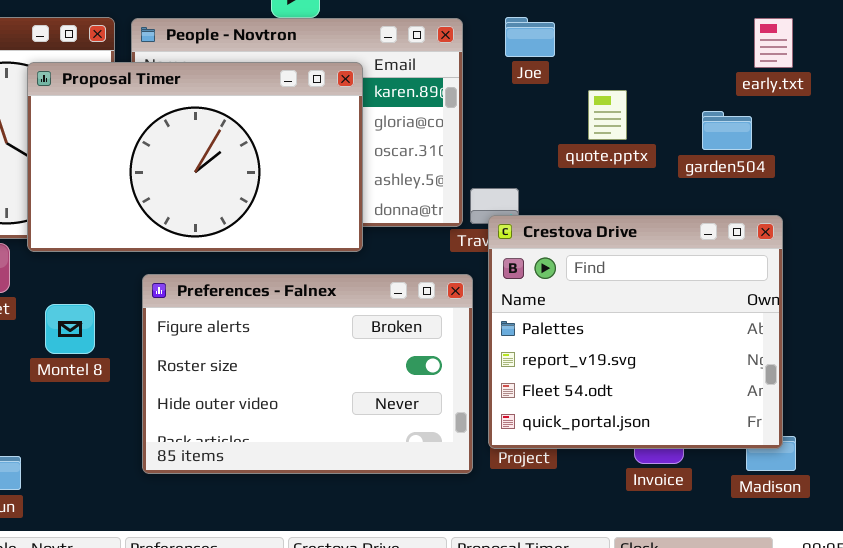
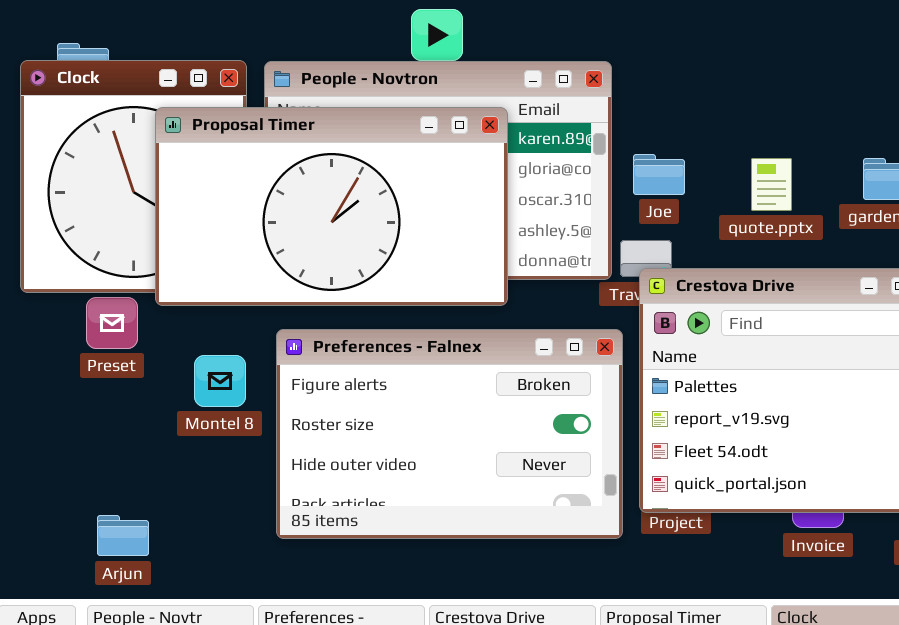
Joe: [505,17,555,57] -> [633,154,685,195], moved
quote.pptx: [588,90,627,140] -> [751,158,792,211], moved
Montel 8: [45,304,95,354] -> [194,355,246,407], moved

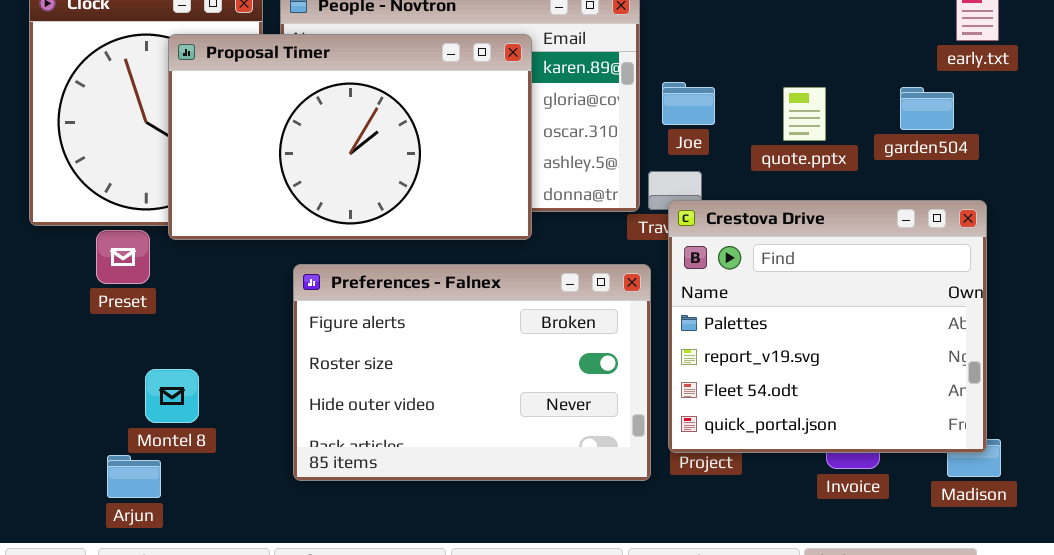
Montel 8: [194,355,246,407] -> [145,369,199,423], moved

